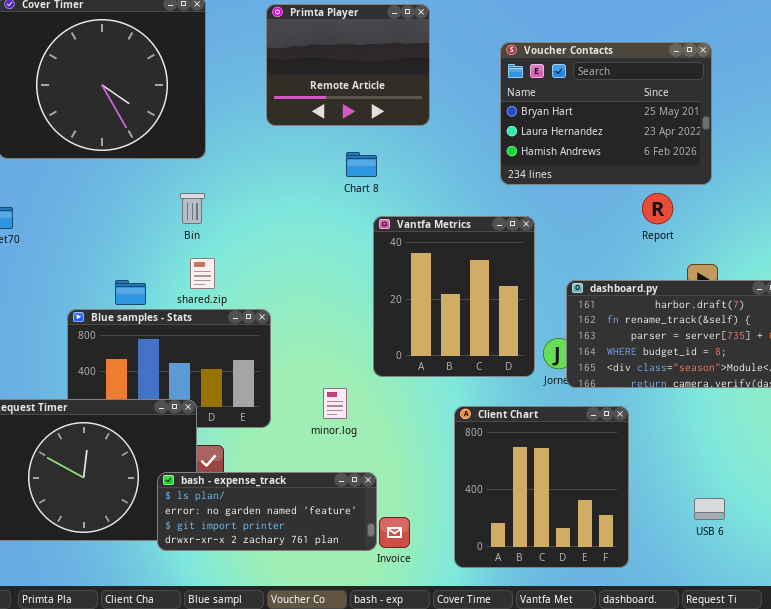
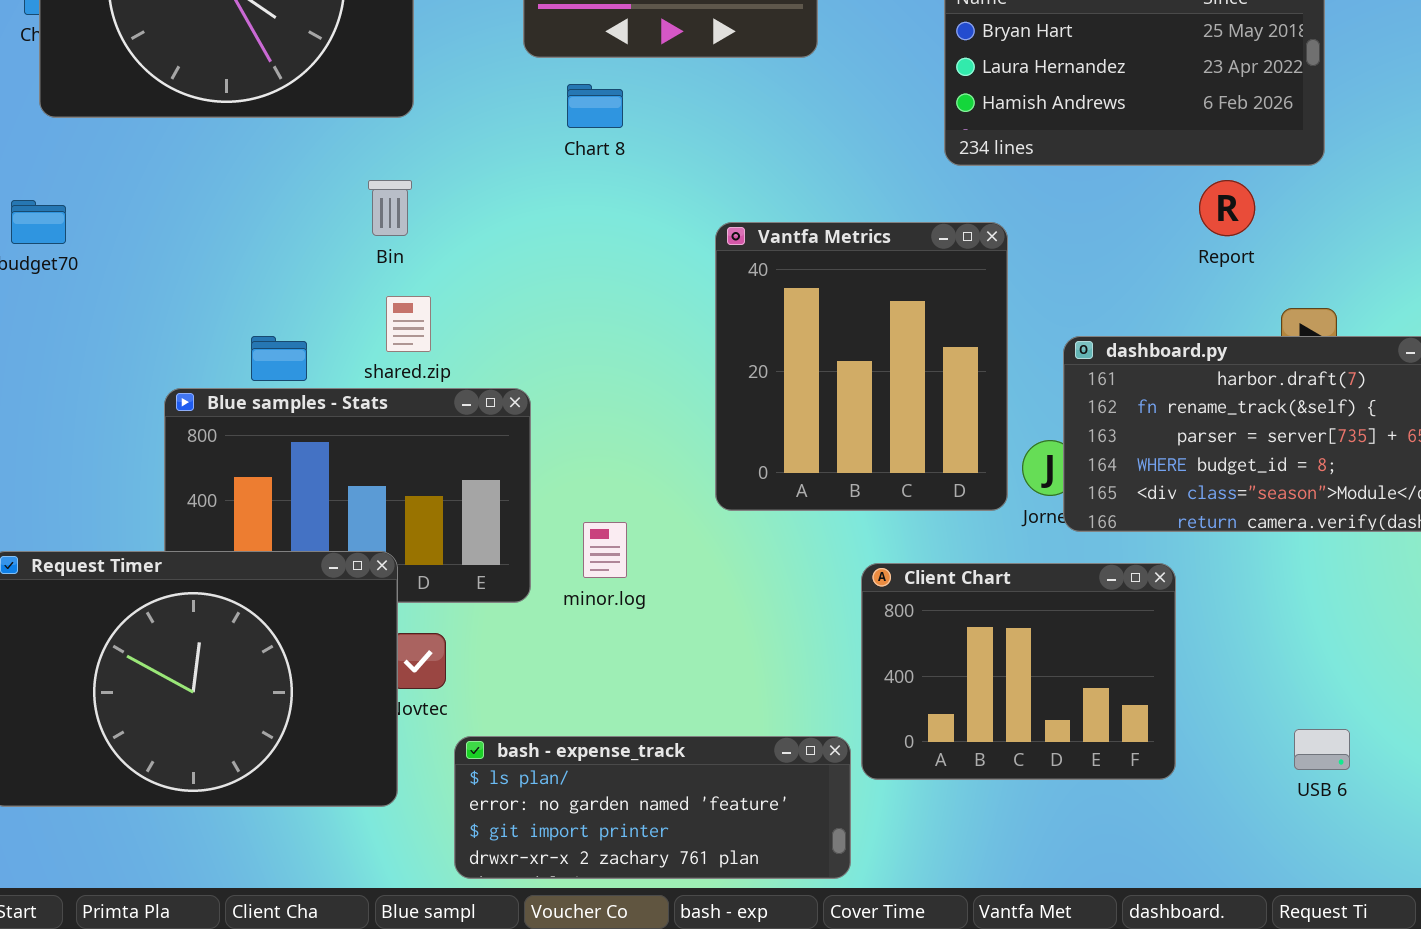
Chart 8: [346,152,377,177] -> [567,84,623,128], moved
minor.log: [323,388,347,419] -> [583,522,627,578], moved
Client Chart: [454,406,629,568] -> [861,563,1176,780], resized
bash - expense_track: [157,472,377,551] -> [454,736,851,879], moved

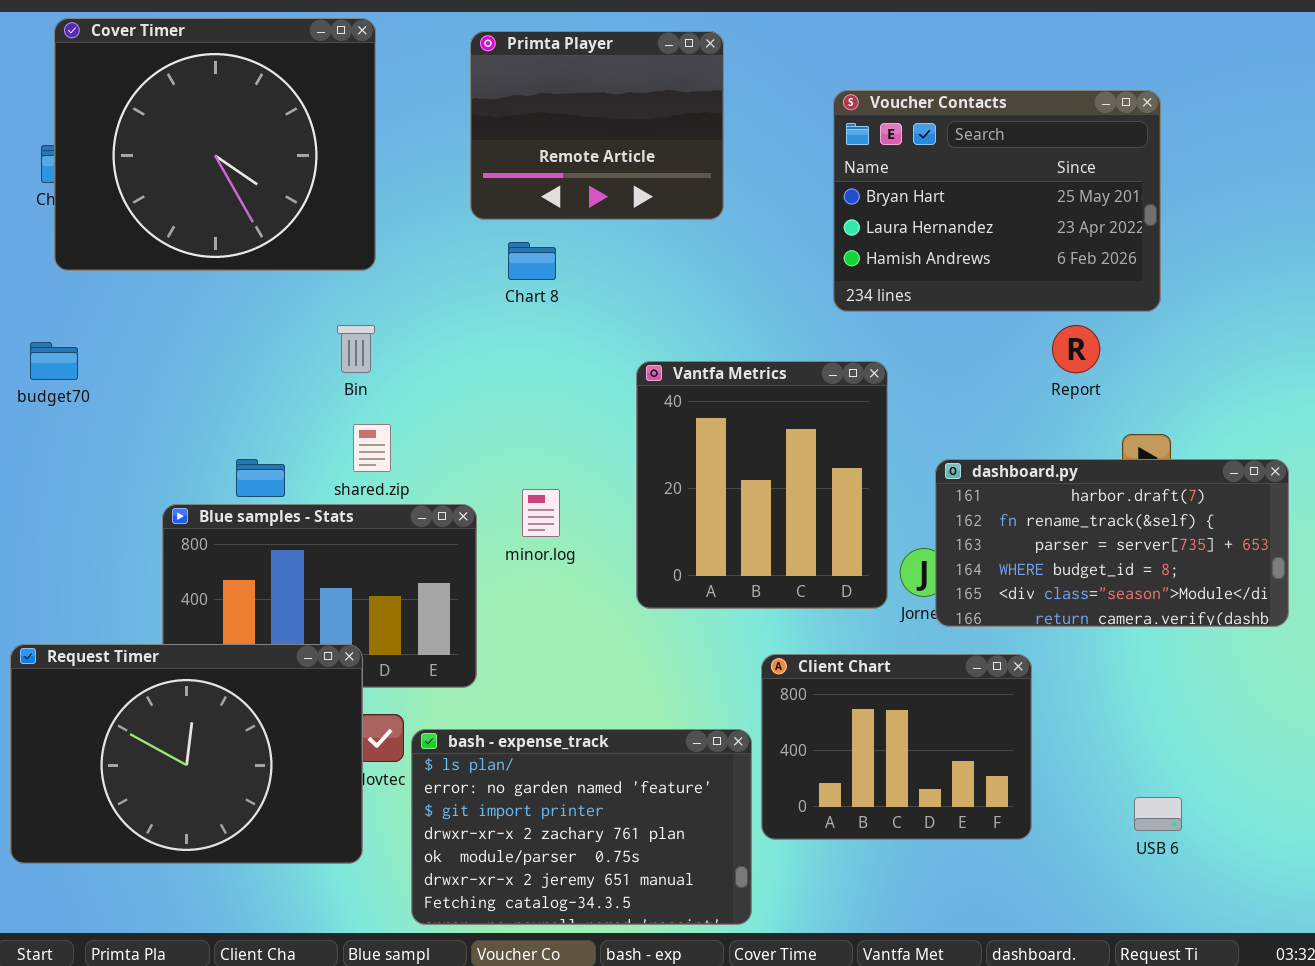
minor.log: [583,522,627,578] -> [522,489,560,537], moved
bash - expense_track: [454,736,851,879] -> [411,729,752,925], resized

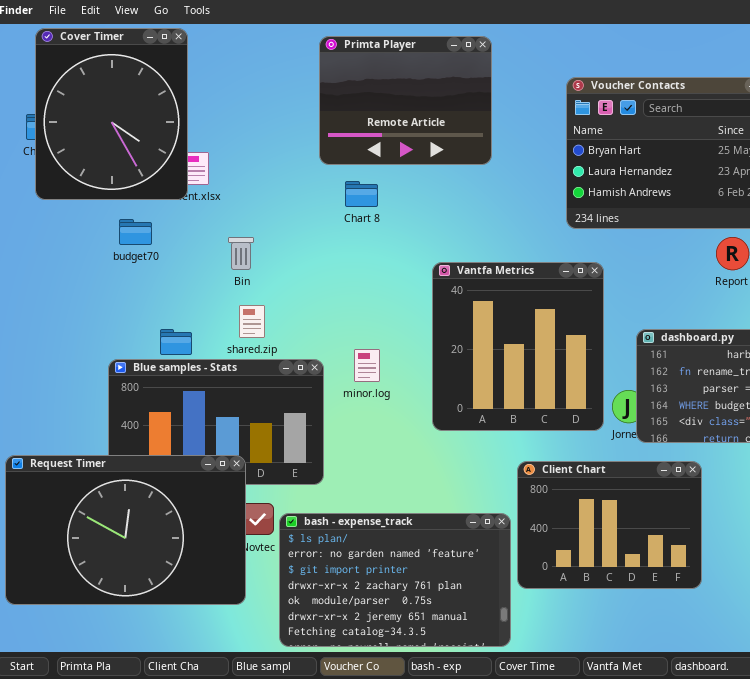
Cover Timer: [54,18,376,271] -> [35,28,188,200], resized
budget70: [30,342,78,380] -> [119,219,152,245], moved

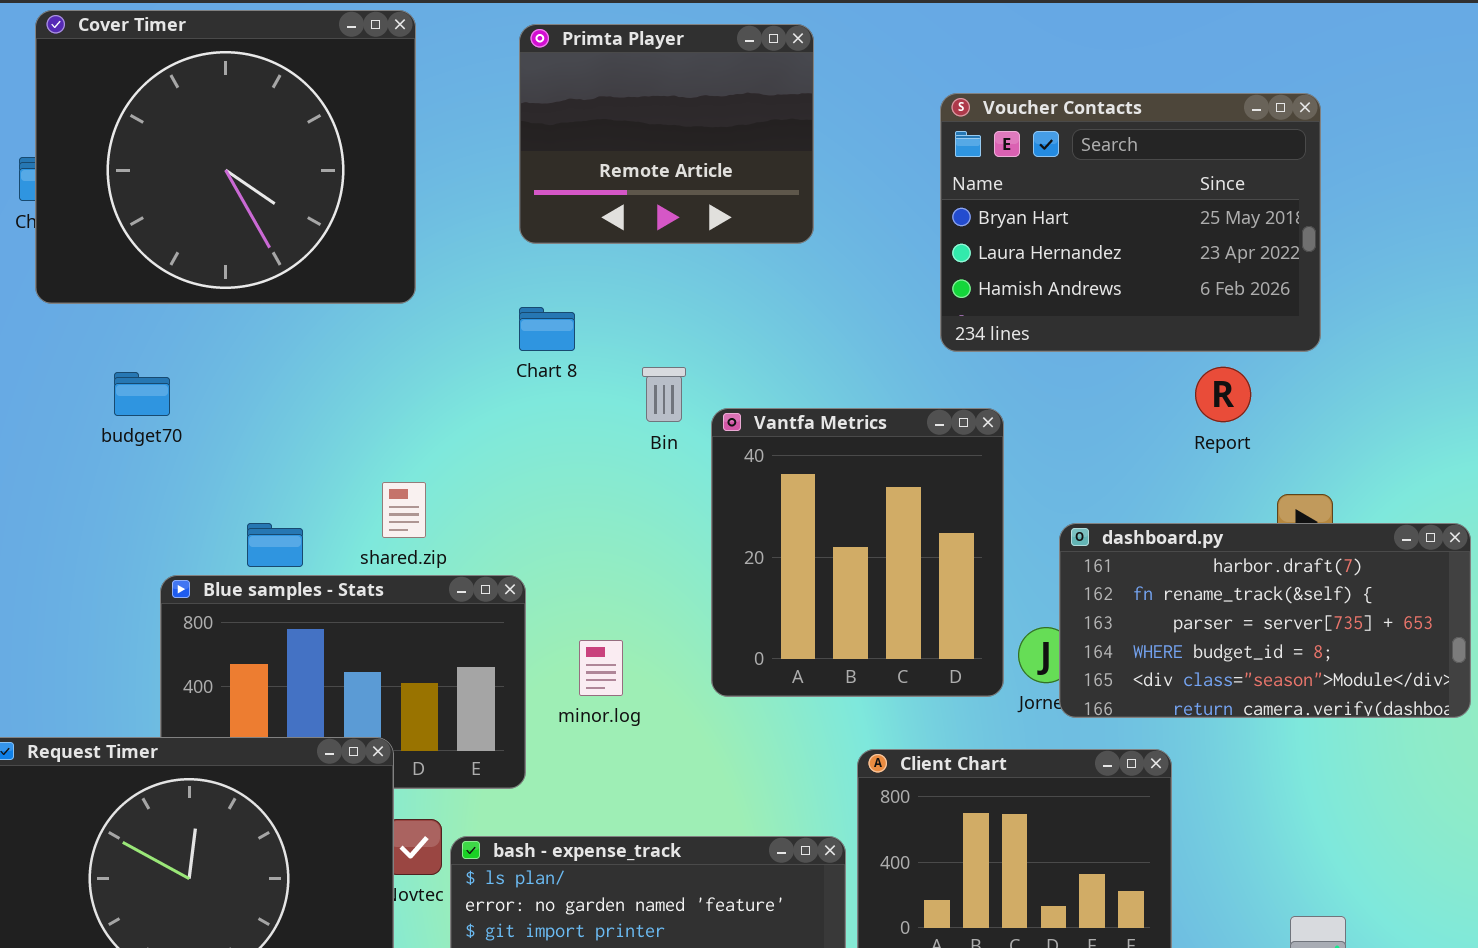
Cover Timer: [35,28,188,200] -> [35,10,416,304], resized
Chart 8: [345,181,378,207] -> [519,307,575,351], moved
budget70: [119,219,152,245] -> [114,372,170,416], moved
Bin: [228,237,254,270] -> [642,367,686,422], moved
minor.log: [354,349,380,382] -> [579,640,623,696], moved

